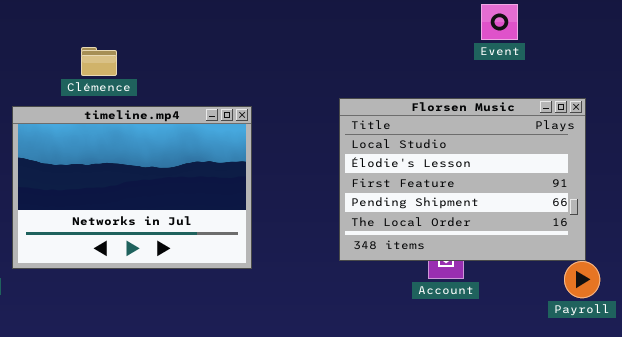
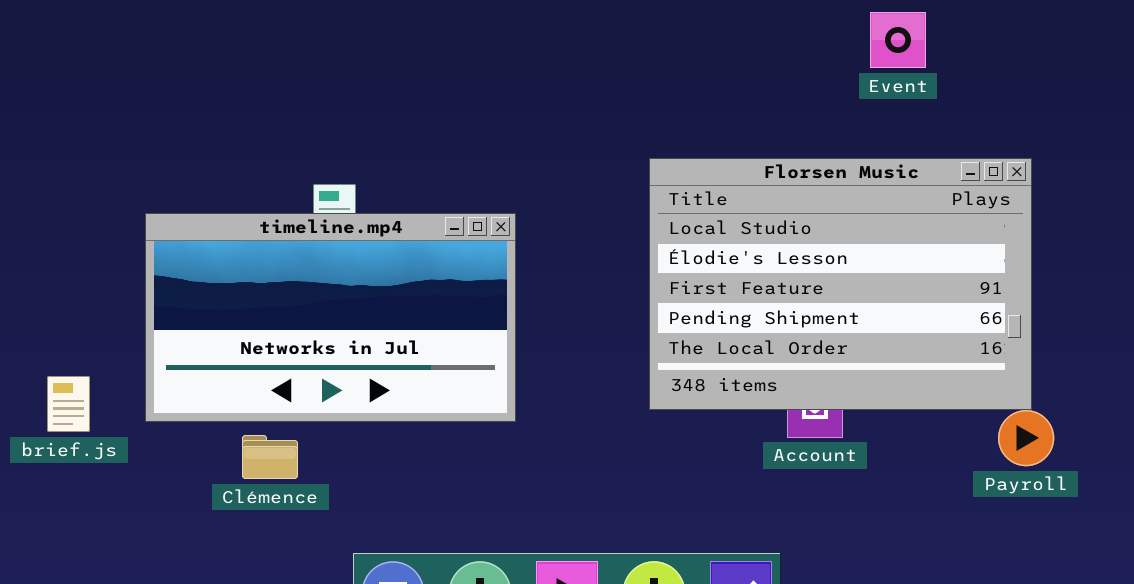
Clémence: [81,47,117,76] -> [242,435,298,479], moved
timeline.mp4: [12,106,252,269] -> [145,213,516,422], resized

